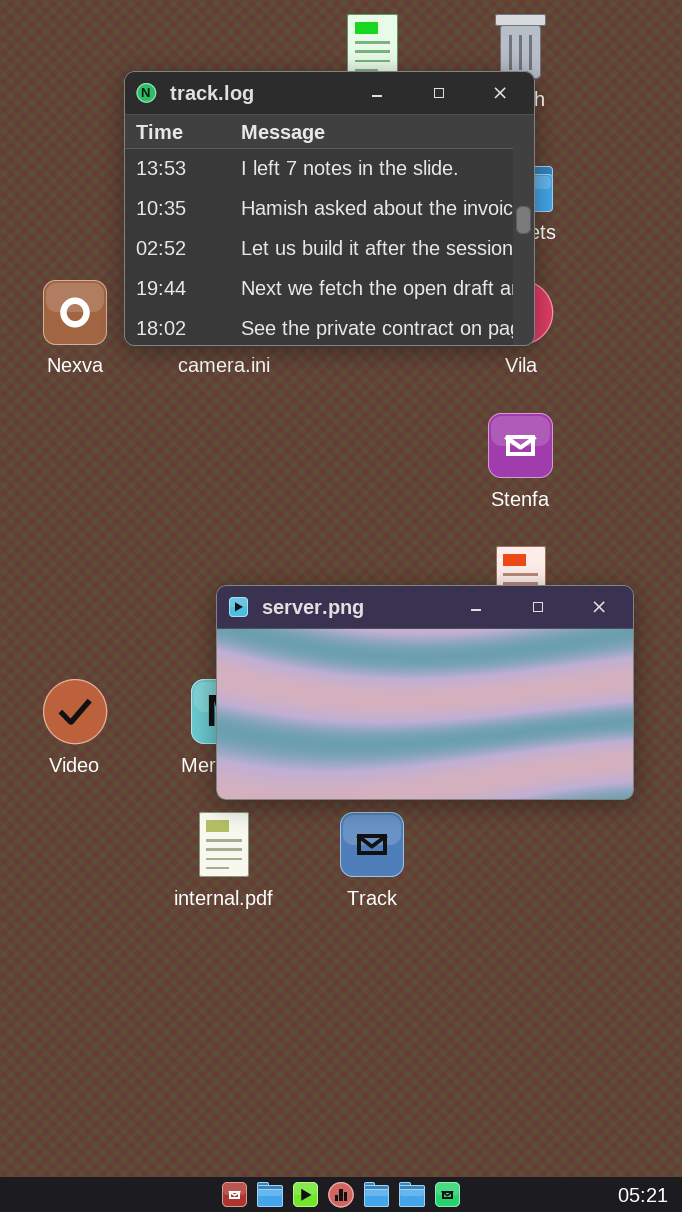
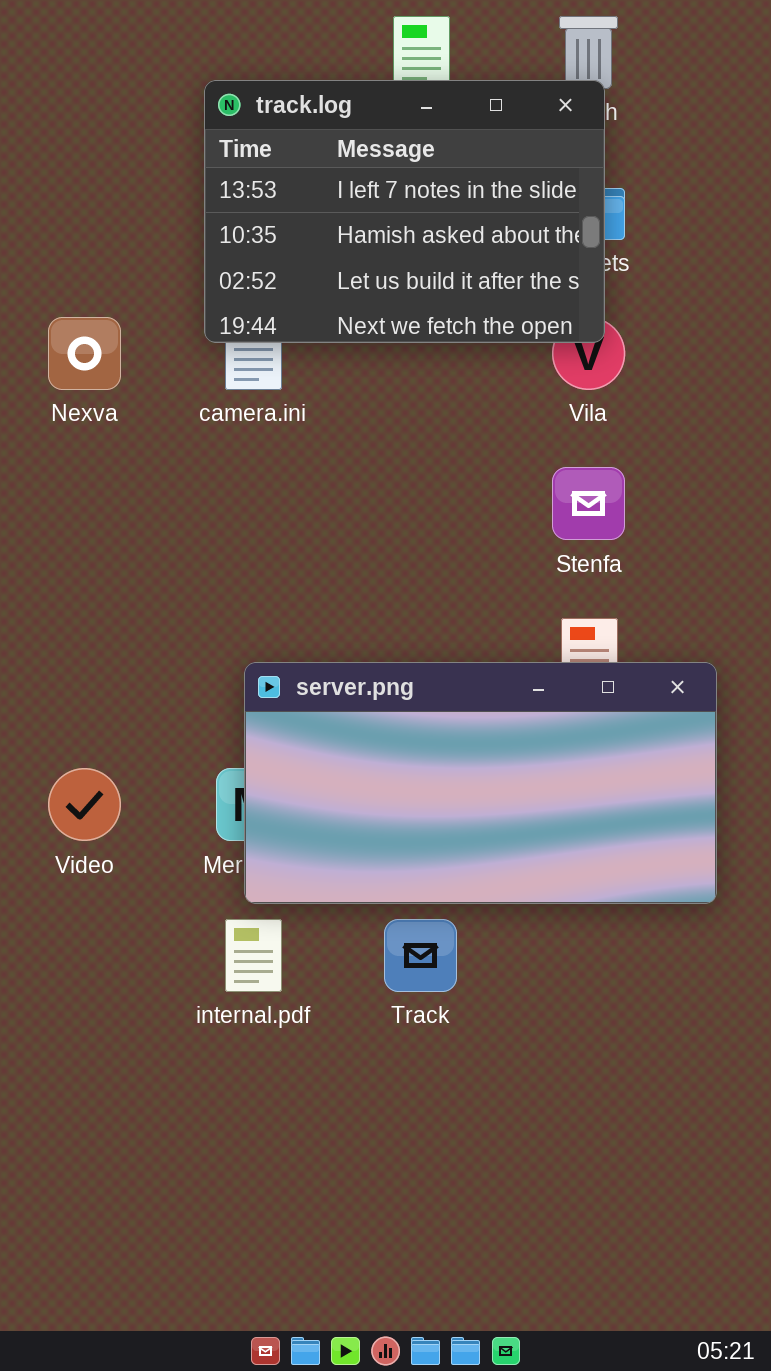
track.log: [124,71,535,346] -> [204,80,605,343], resized

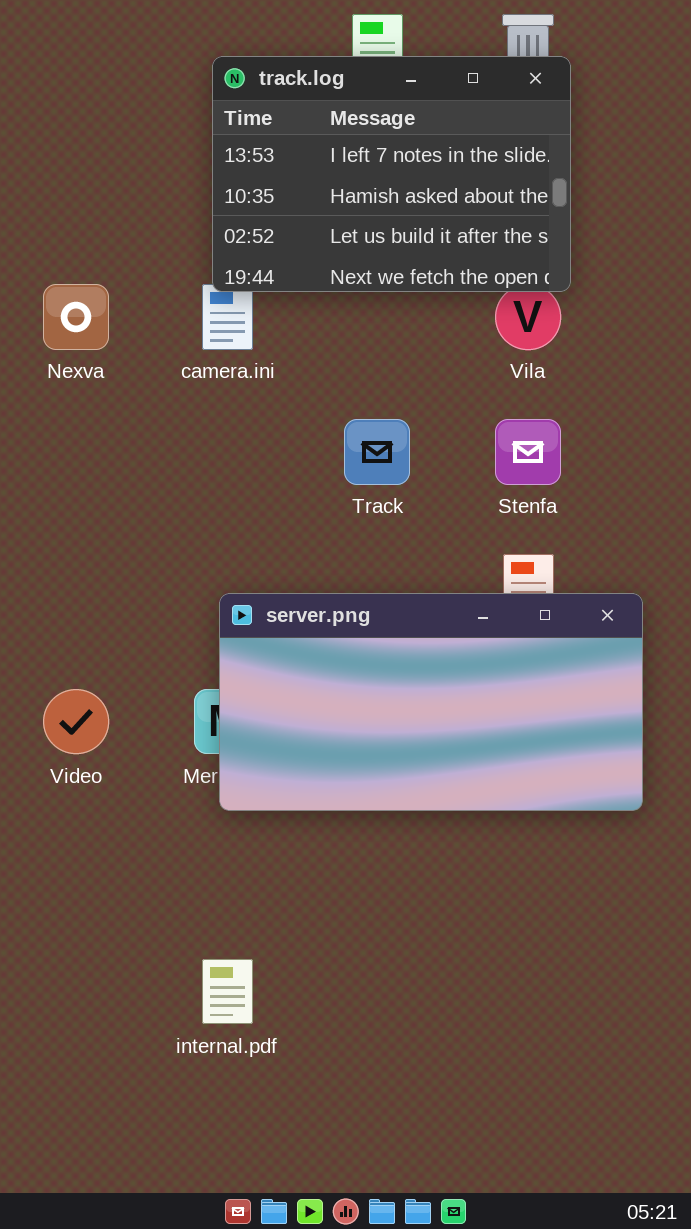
track.log: [204,80,605,343] -> [212,56,571,292], moved
internal.pdf: [225,919,282,992] -> [202,959,253,1024], moved
Track: [384,919,457,992] -> [344,419,410,485], moved

